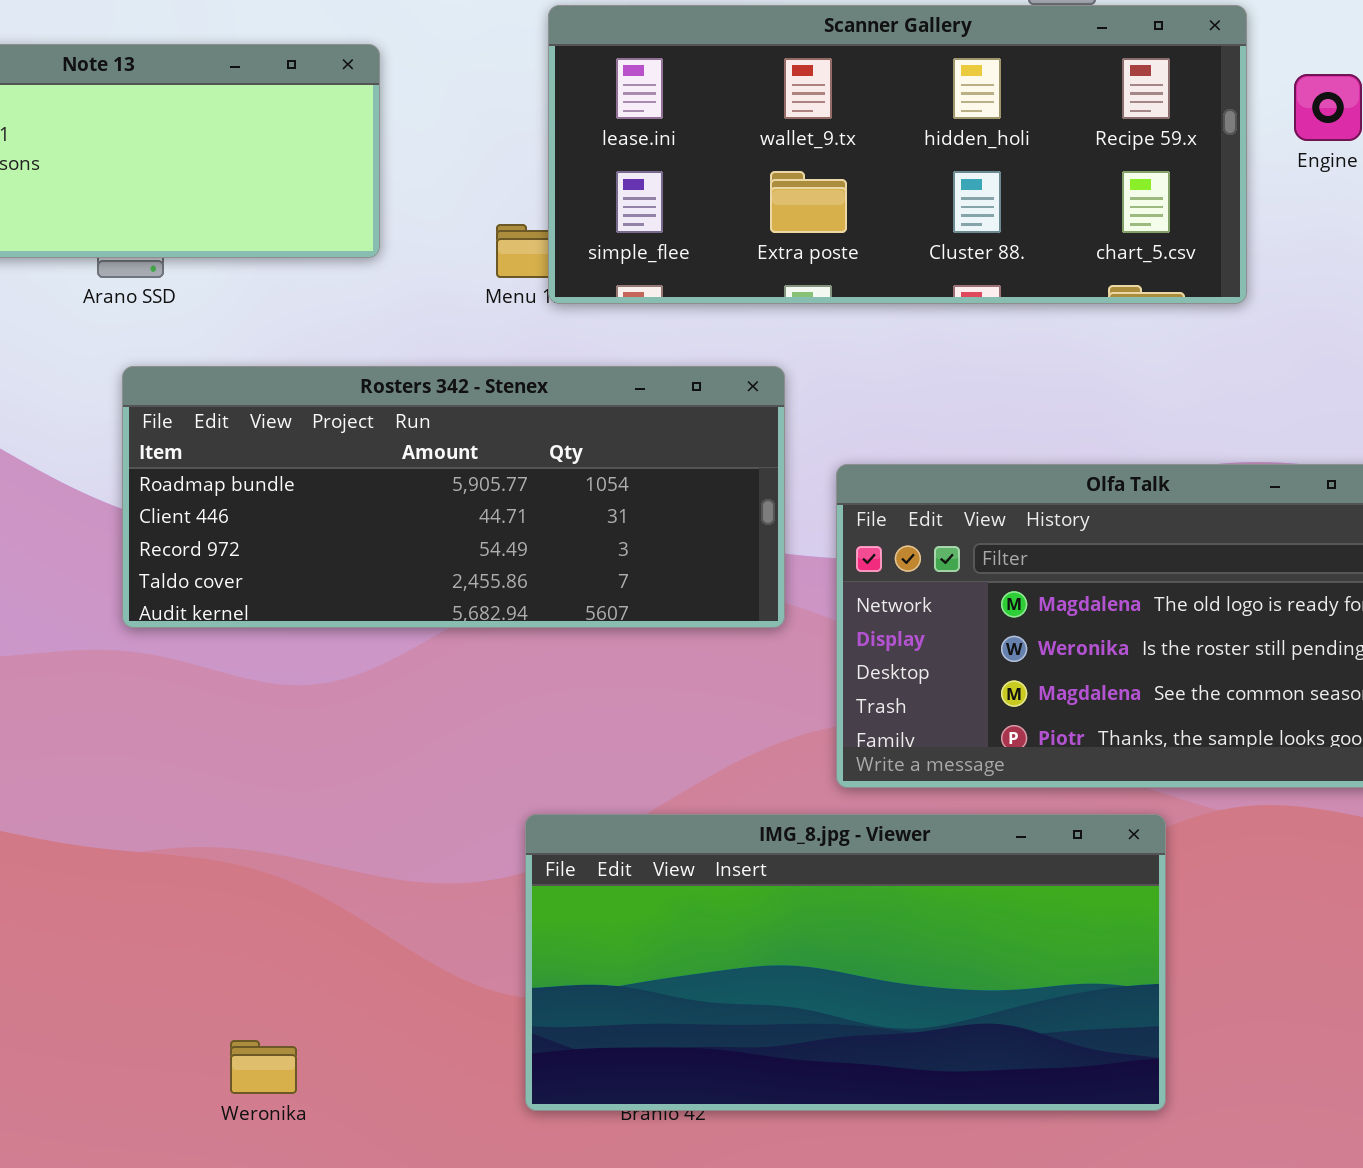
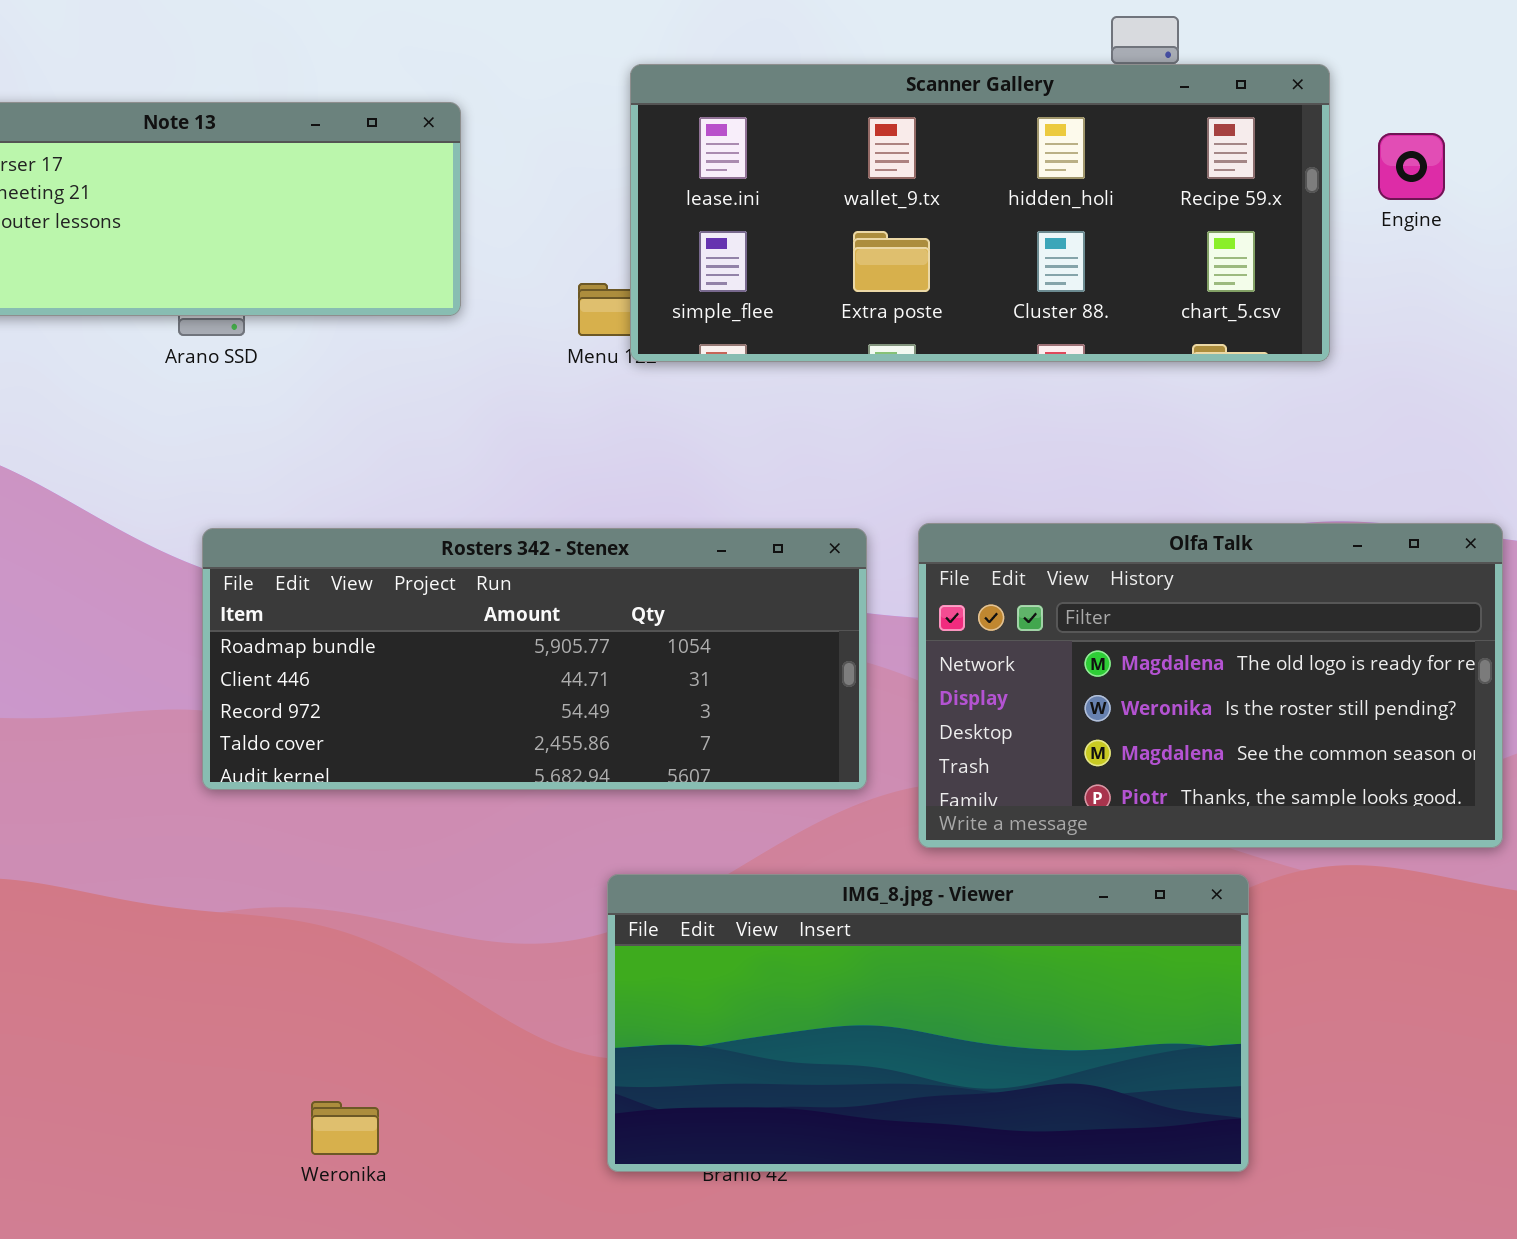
Rosters 342 - Stenex: [122,366,785,628] -> [202,528,867,790], moved

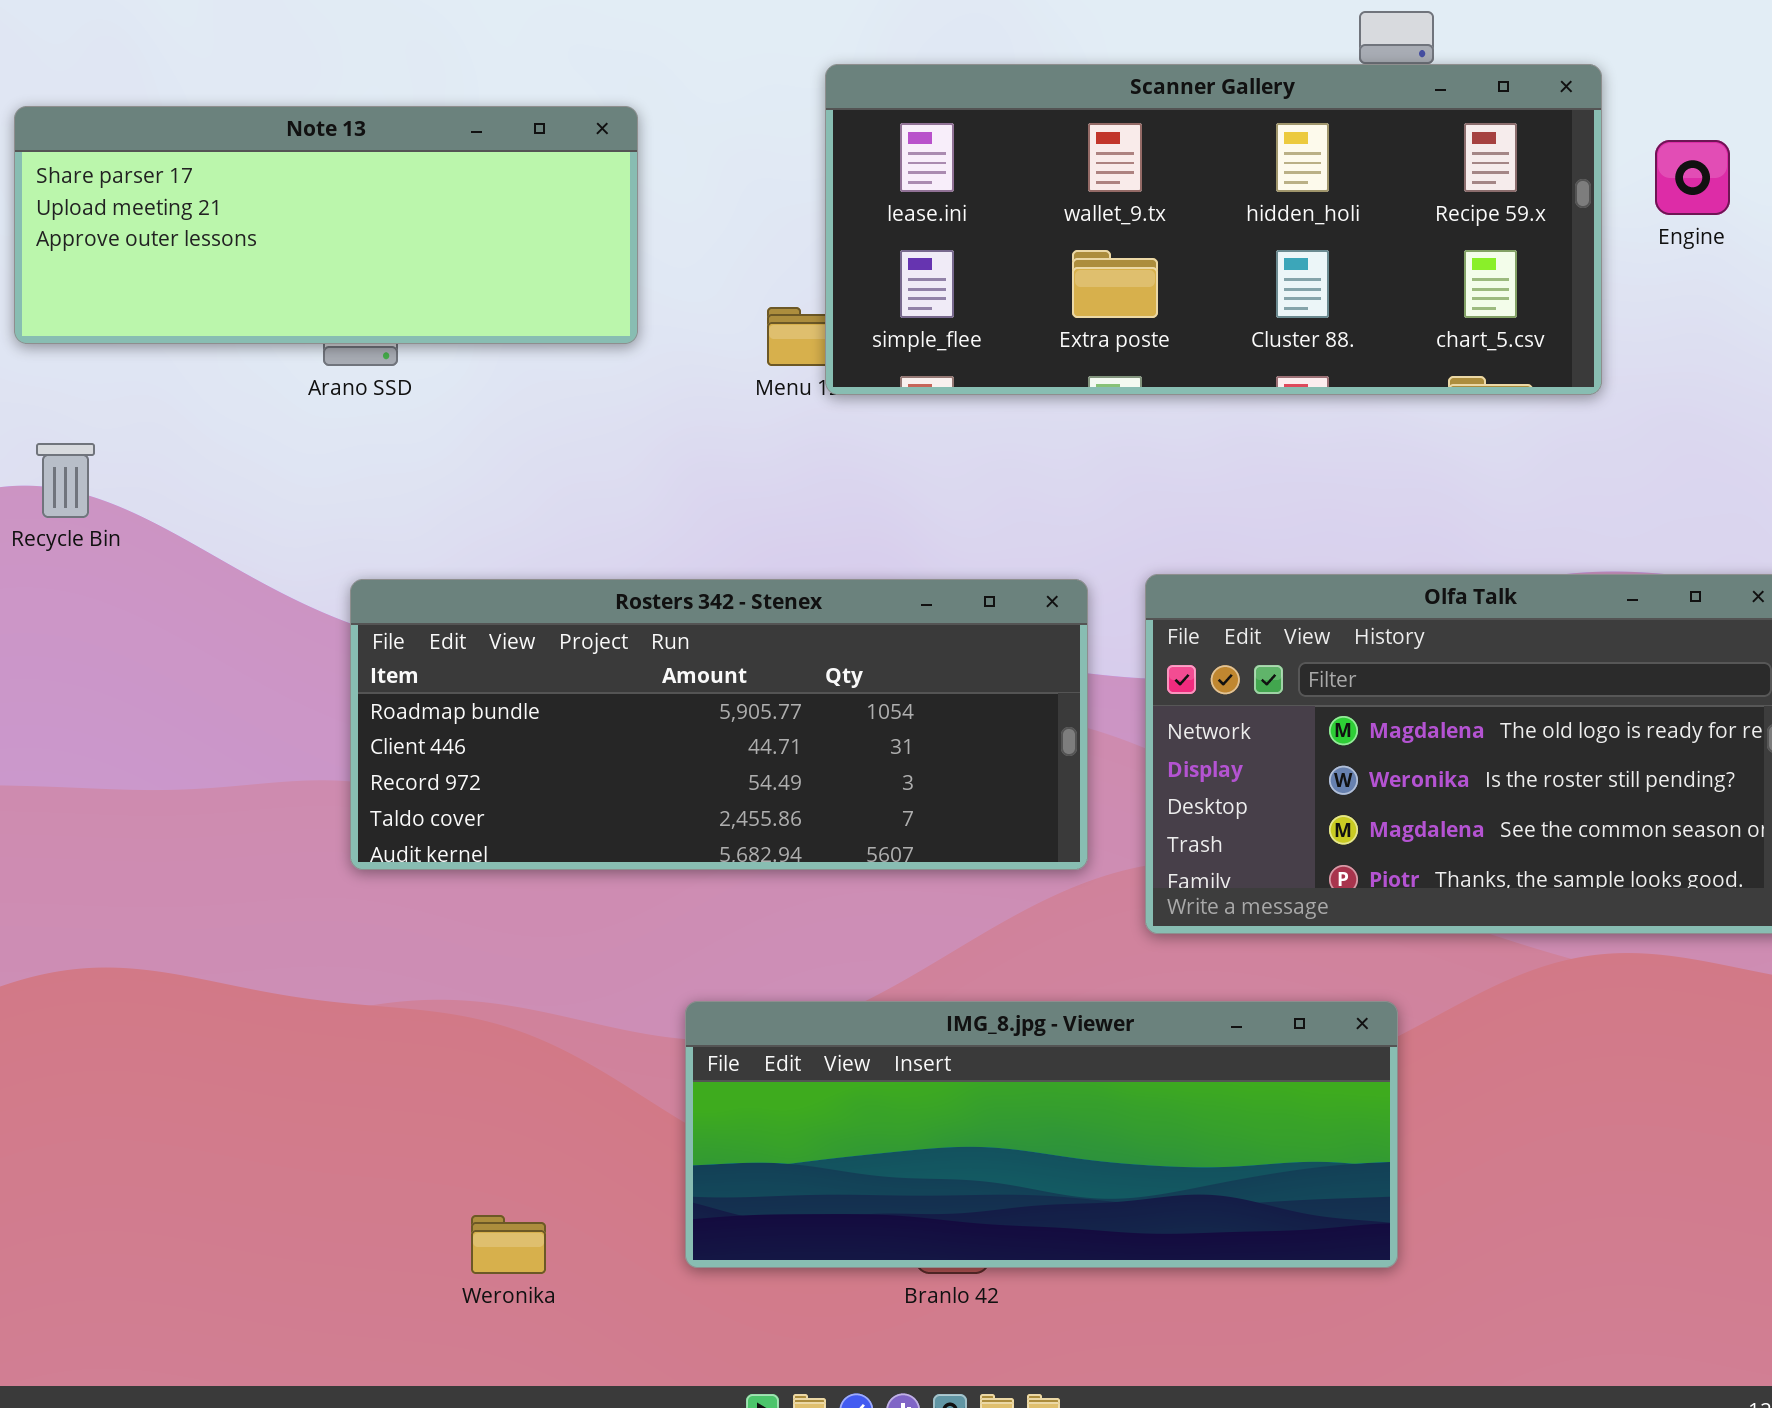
IMG_8.jpg - Viewer: [607,874,1249,1172] -> [685,1001,1398,1268], moved, resized

